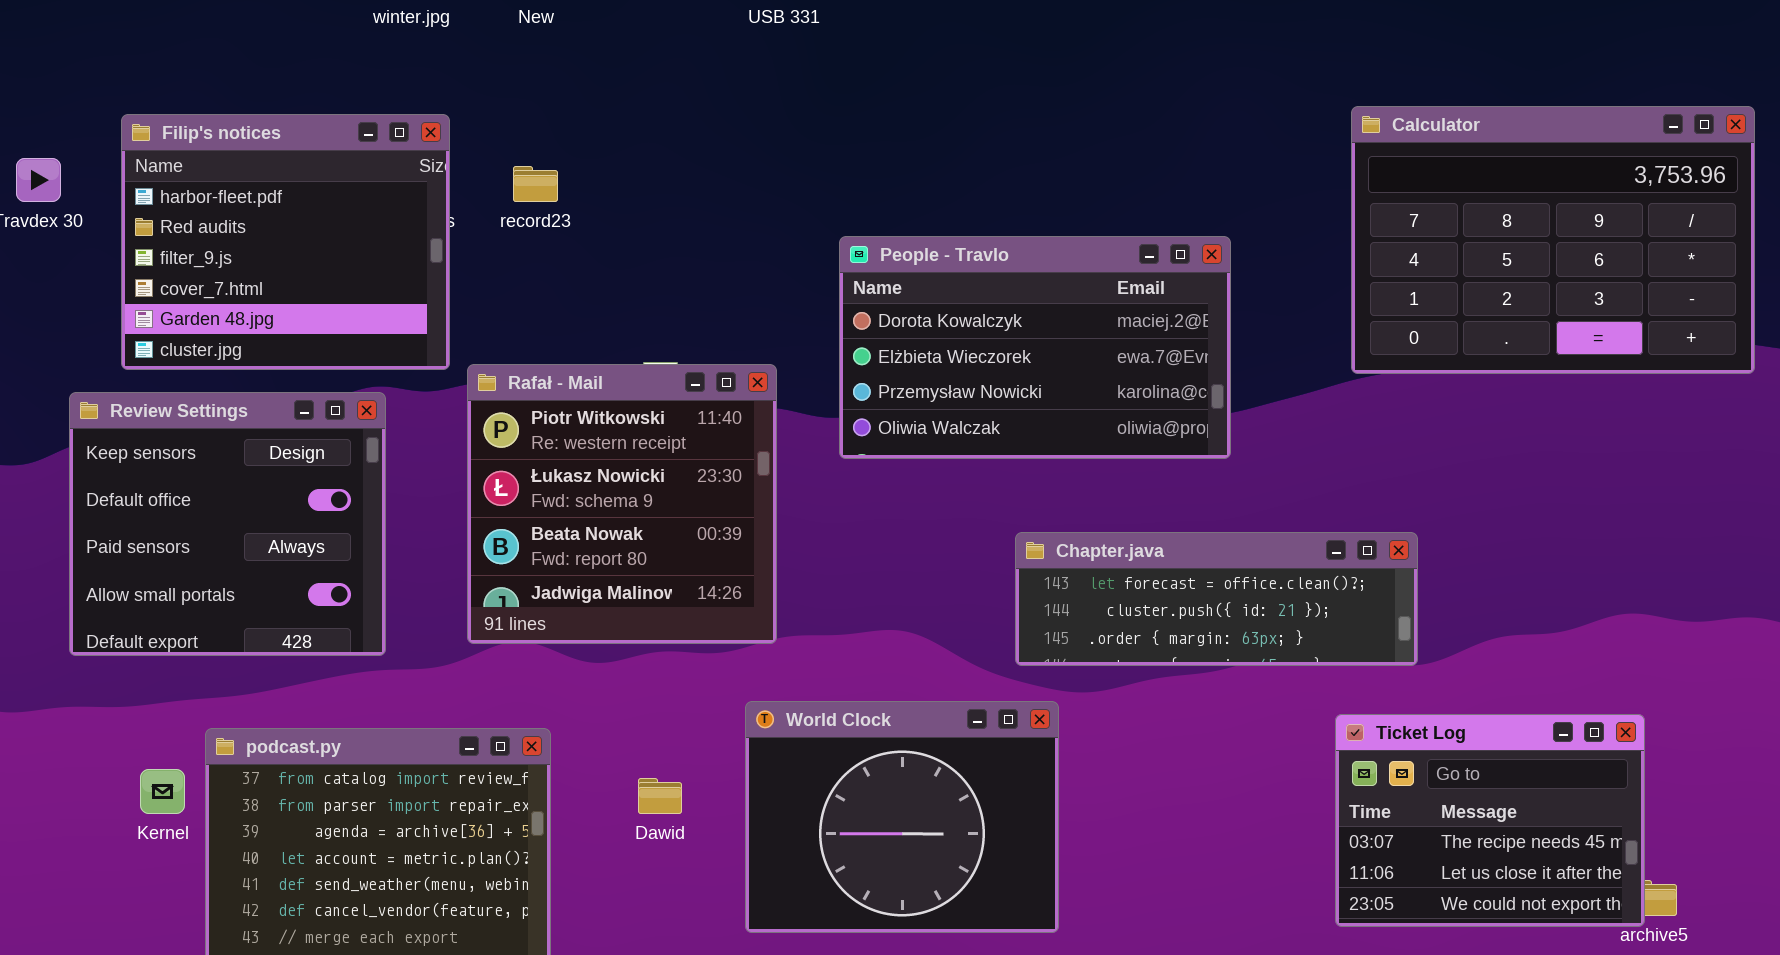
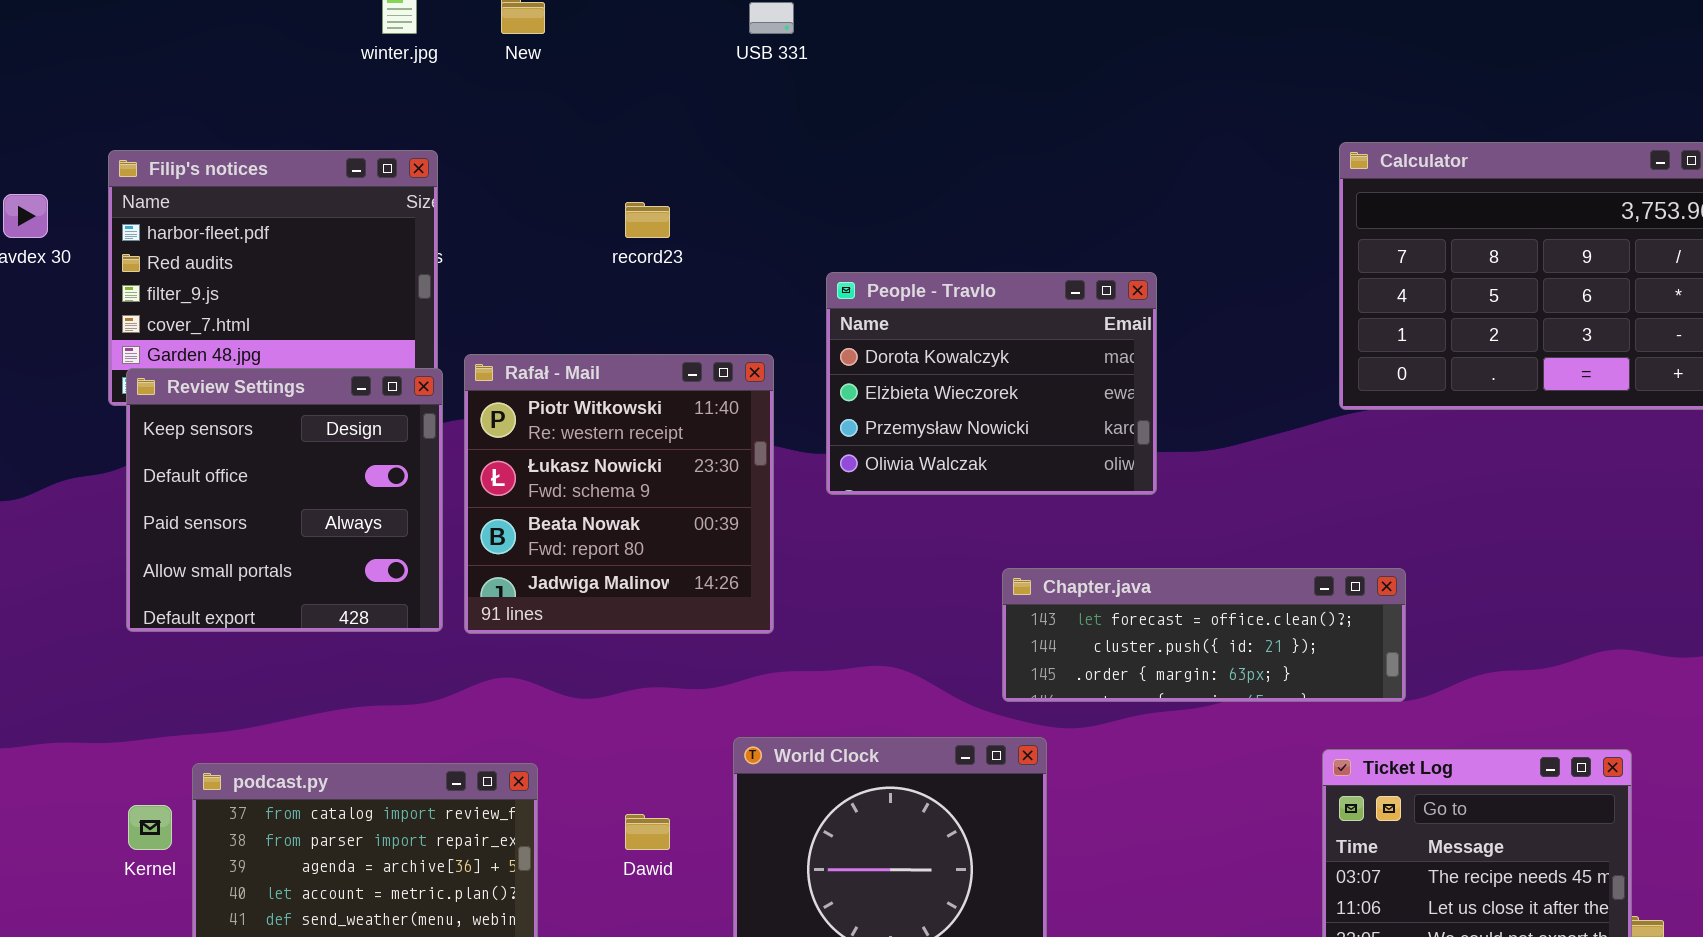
record23: [513,166,558,202] -> [625,202,670,238], moved
People - Travlo: [839,236,1231,459] -> [826,272,1157,495], resized
Rafał - Mail: [467,364,777,644] -> [464,354,774,634], moved
Review Settings: [69,392,386,656] -> [126,368,443,632], moved

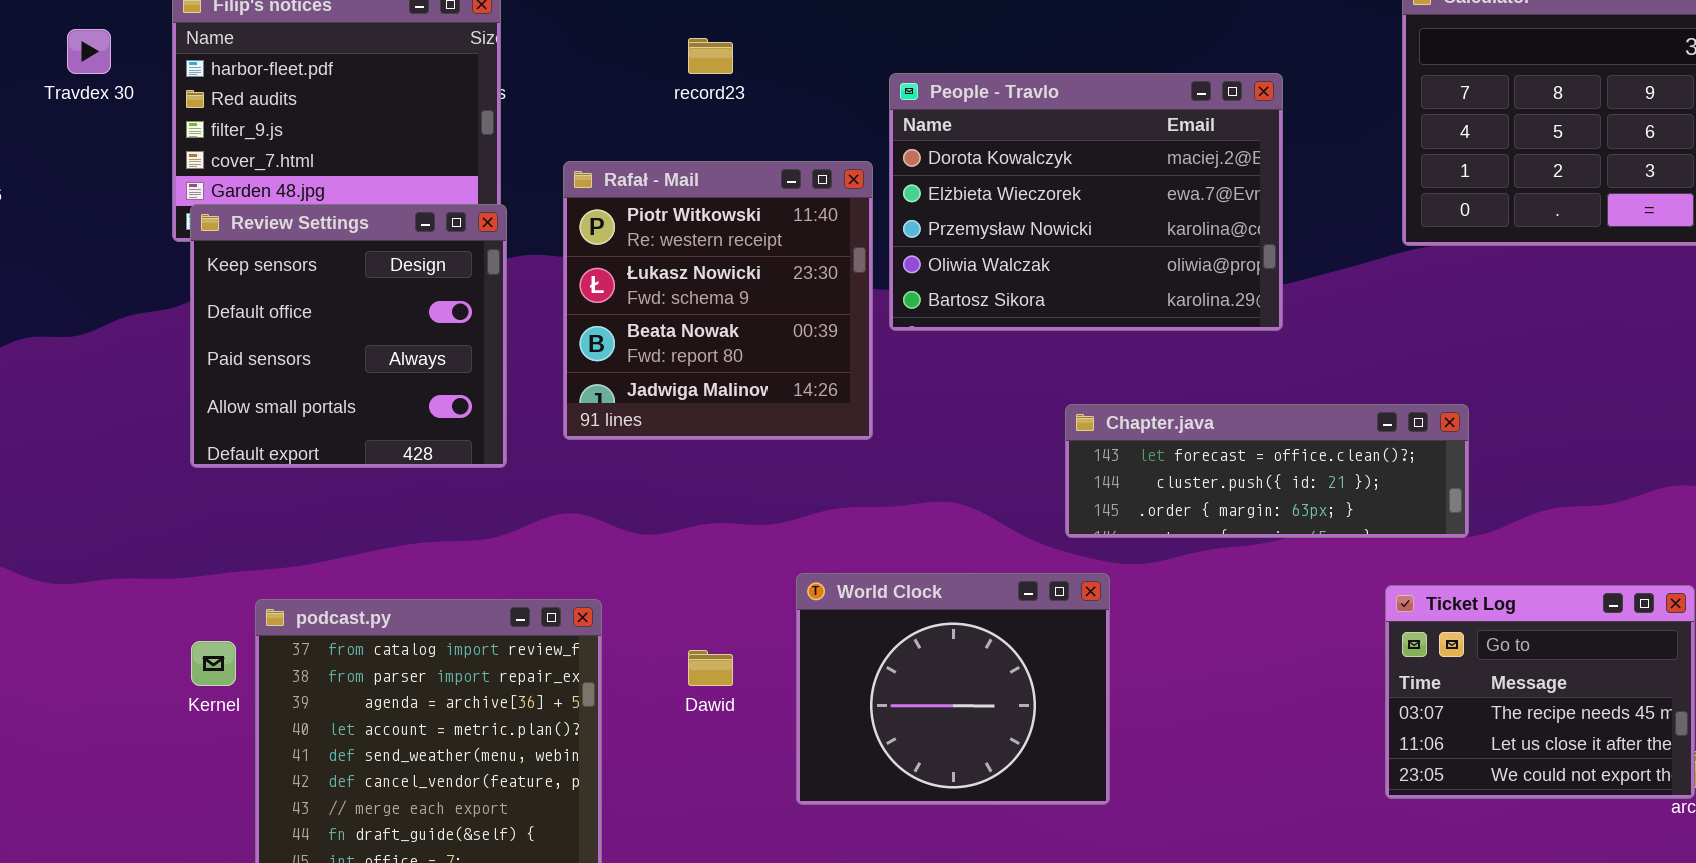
People - Travlo: [826,272,1157,495] -> [889,73,1283,331], resized
Rafał - Mail: [464,354,774,634] -> [563,161,873,440], moved

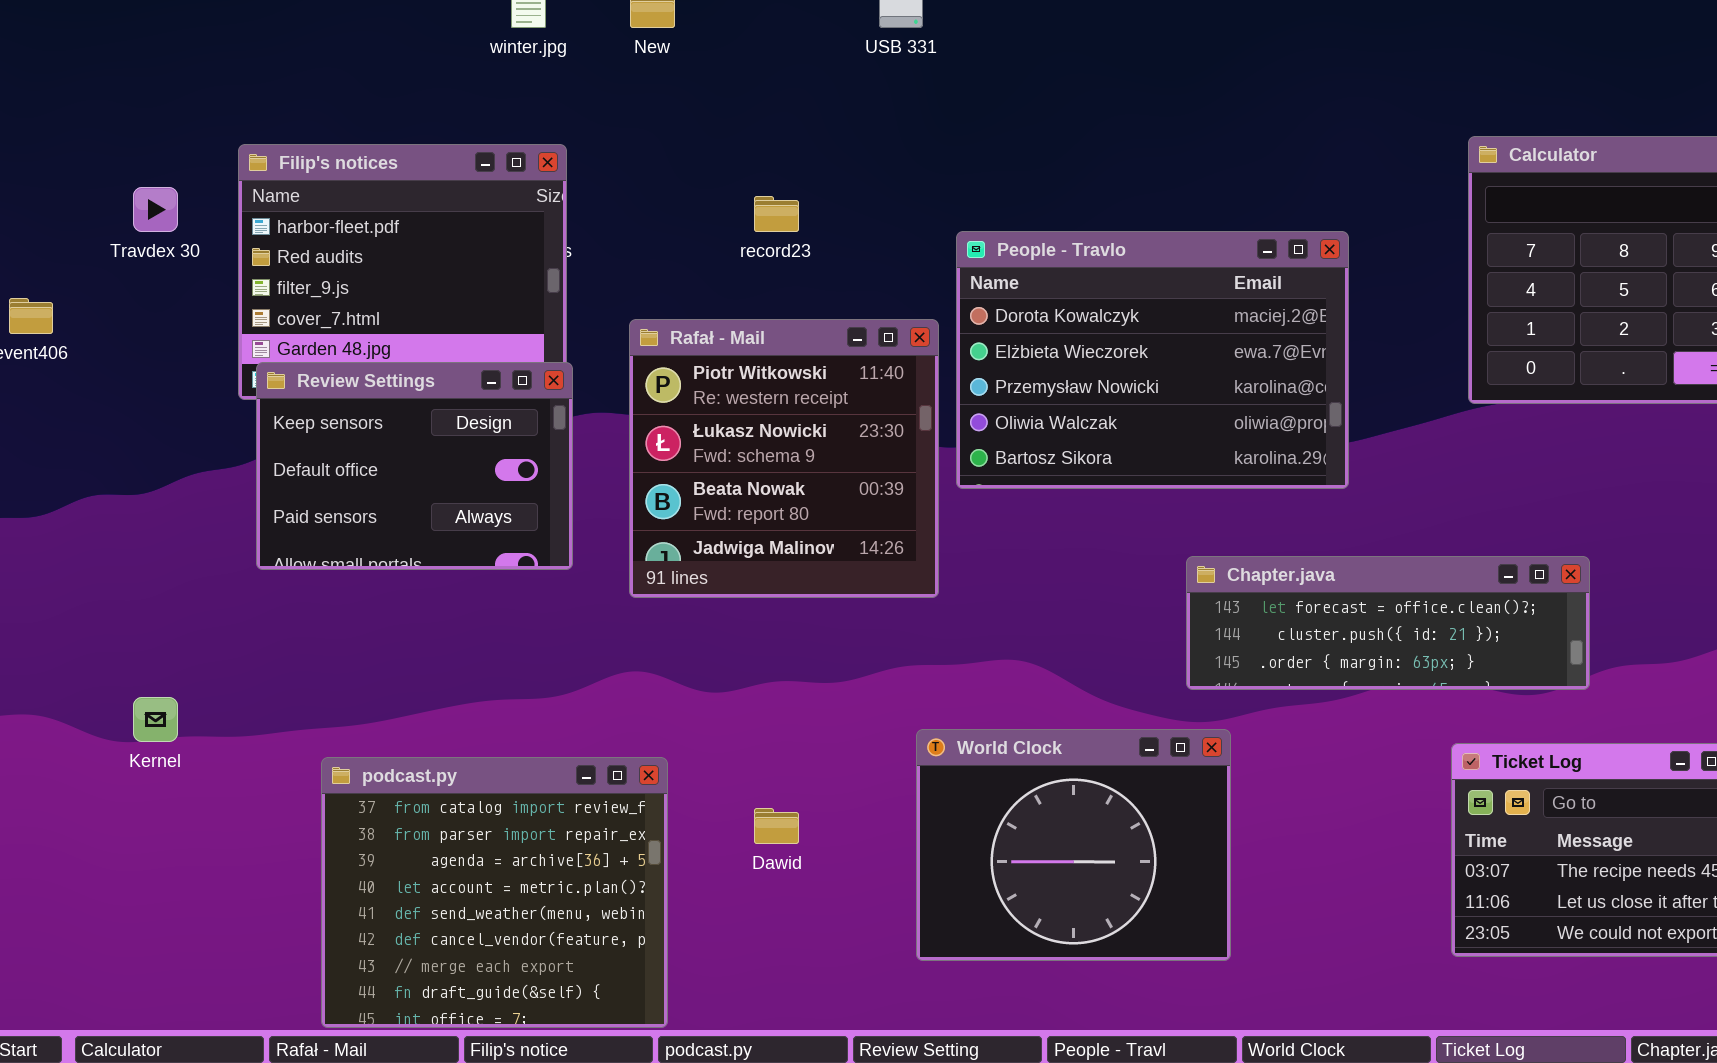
Review Settings: [190,204,507,468] -> [256,362,573,570], resized
Chapter.java: [1065,404,1469,538] -> [1186,556,1590,690], moved
World Clock: [796,573,1110,805] -> [916,729,1231,961], moved
Kernel: [191,641,236,686] -> [133,697,178,742], moved

